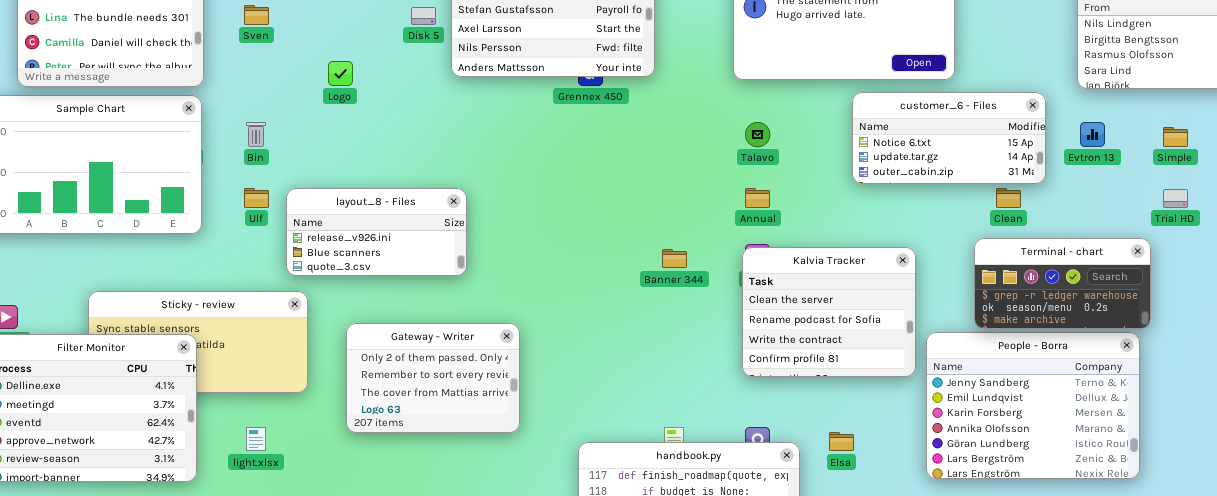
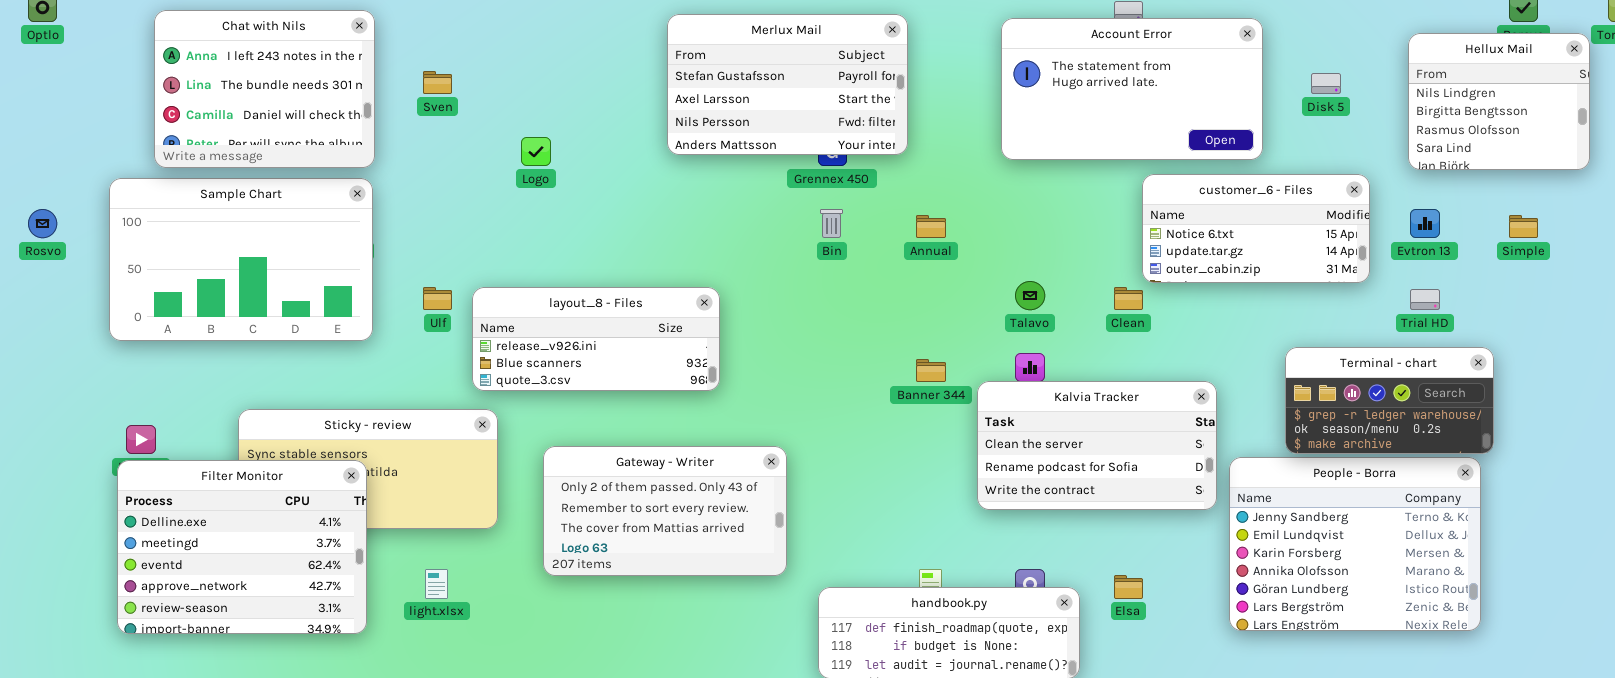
Disk 5: [411,7,436,25] -> [1311,73,1341,94], moved
Bin: [246,122,266,147] -> [820,209,843,238], moved
Talavo: [745,122,770,147] -> [1015,281,1045,310], moved
layout_8 - Files: [286,188,467,276] -> [472,287,720,391], resized
Annual: [745,188,770,208] -> [916,215,946,238], moved
Clean: [996,188,1021,208] -> [1114,287,1143,310], moved
Trial HD: [1163,189,1188,208] -> [1410,289,1440,310], moved
Kalvia Tracker: [742,247,916,377] -> [977,381,1217,510], resized
Gateway - Writer: [346,323,520,433] -> [543,446,787,576], resized

